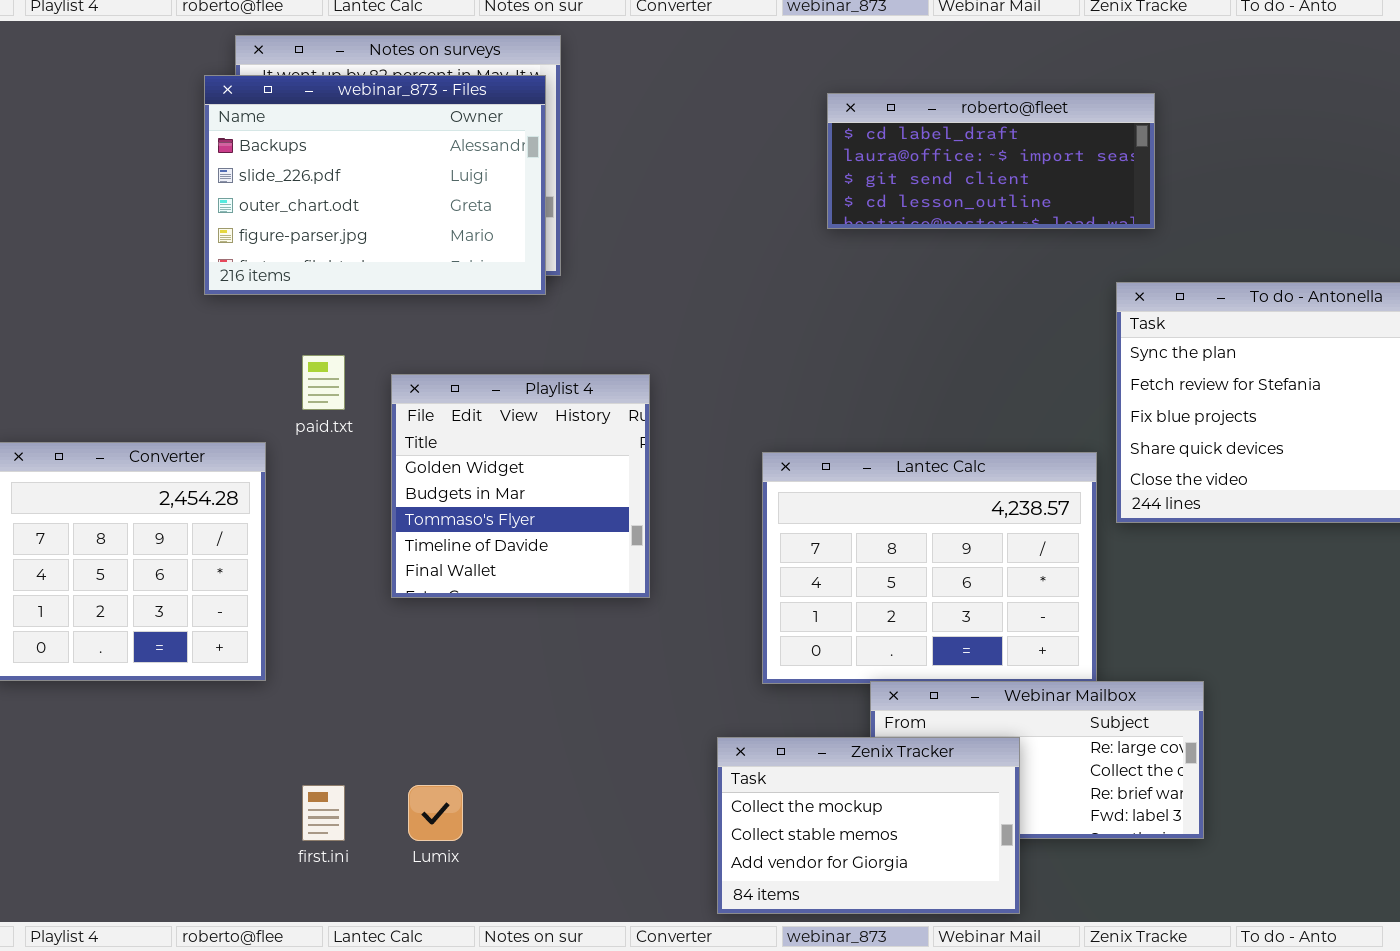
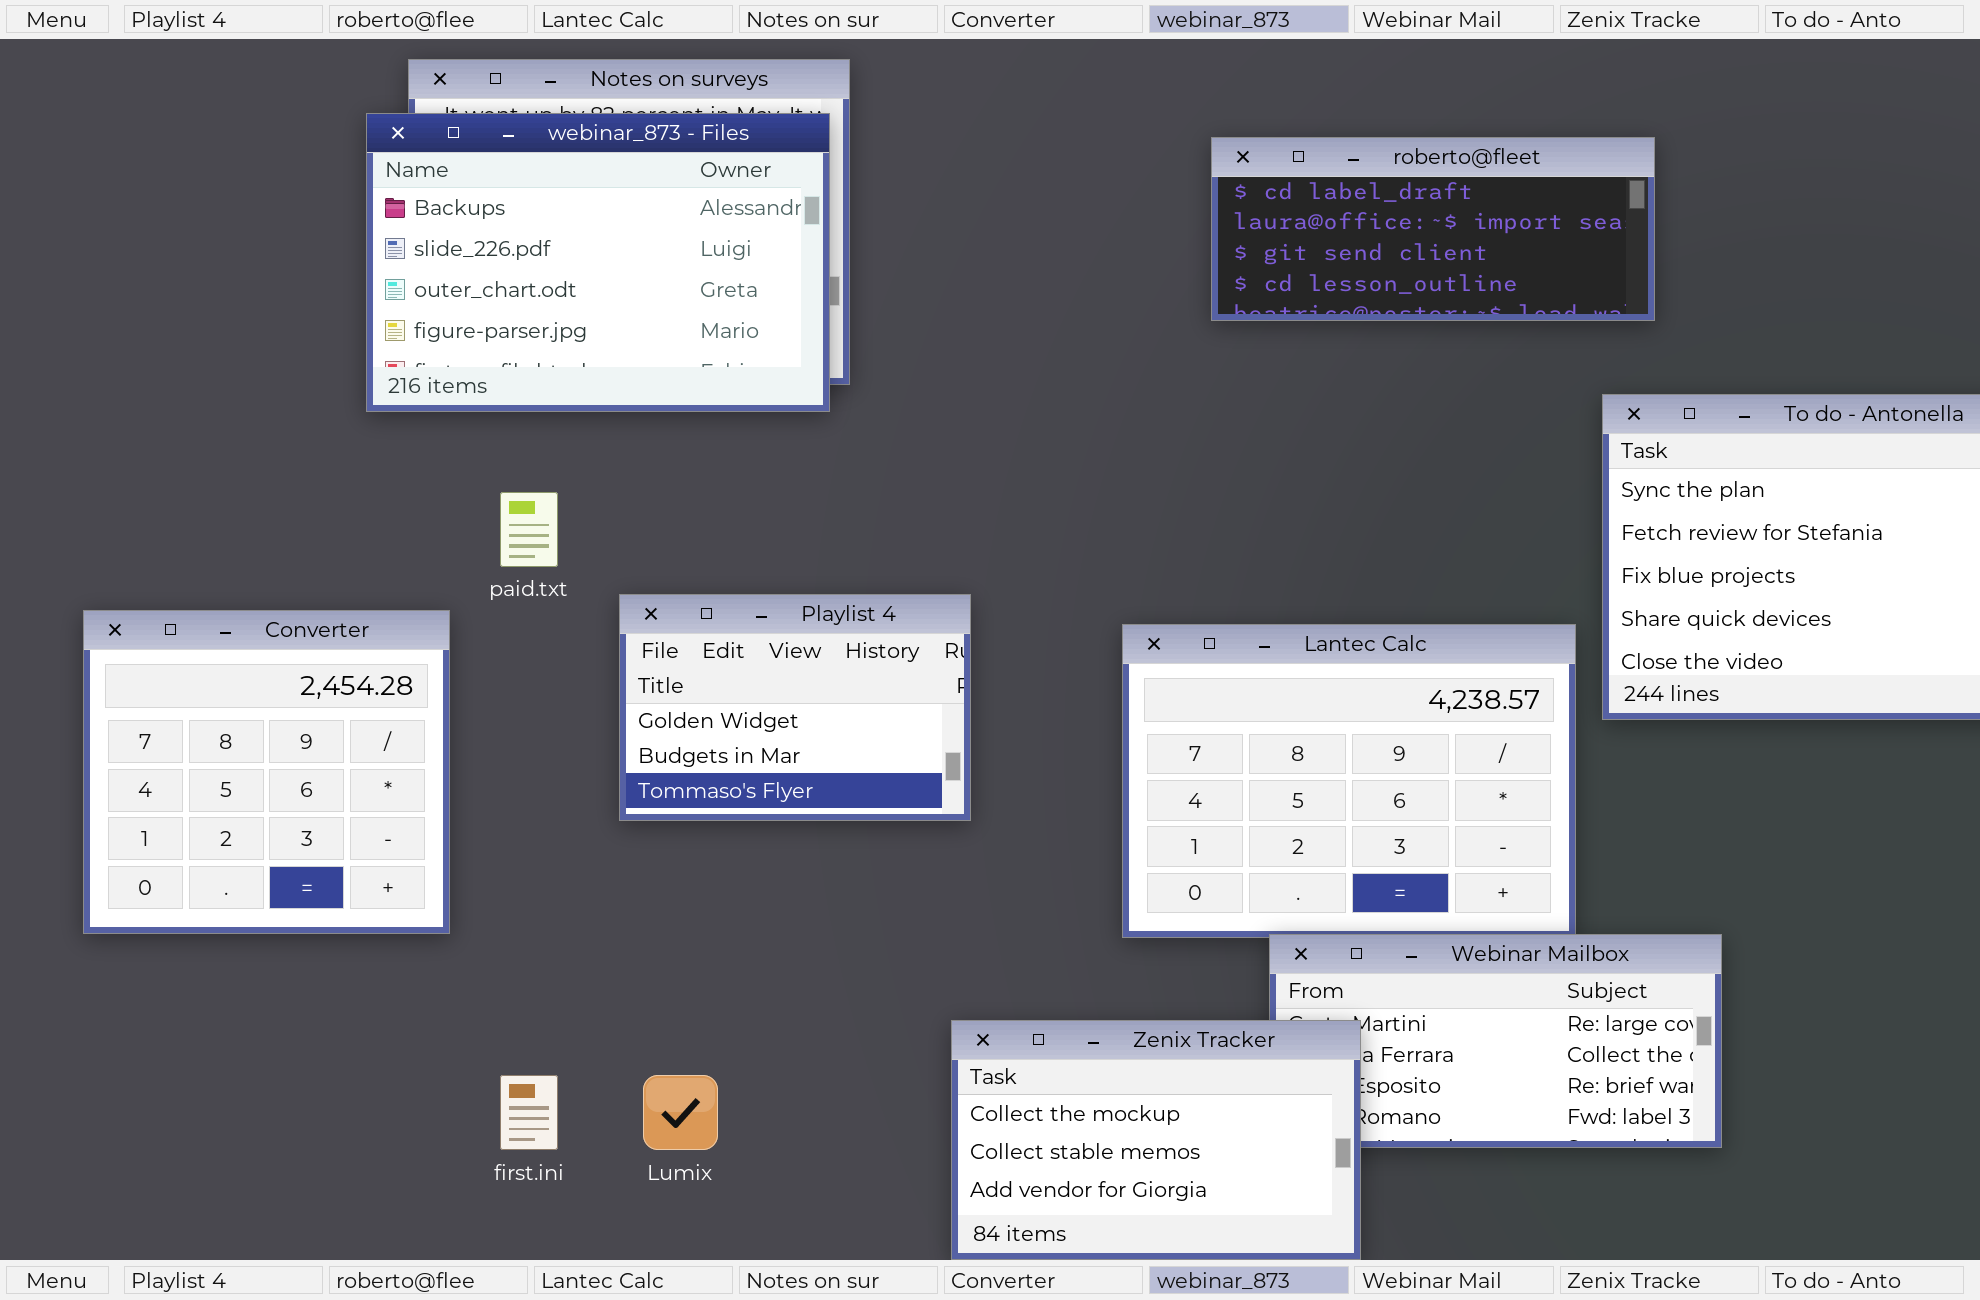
Playlist 4: [391,374,650,598] -> [619,594,971,821], resized
Zenix Tracker: [717,737,1020,914] -> [951,1020,1361,1260], moved

